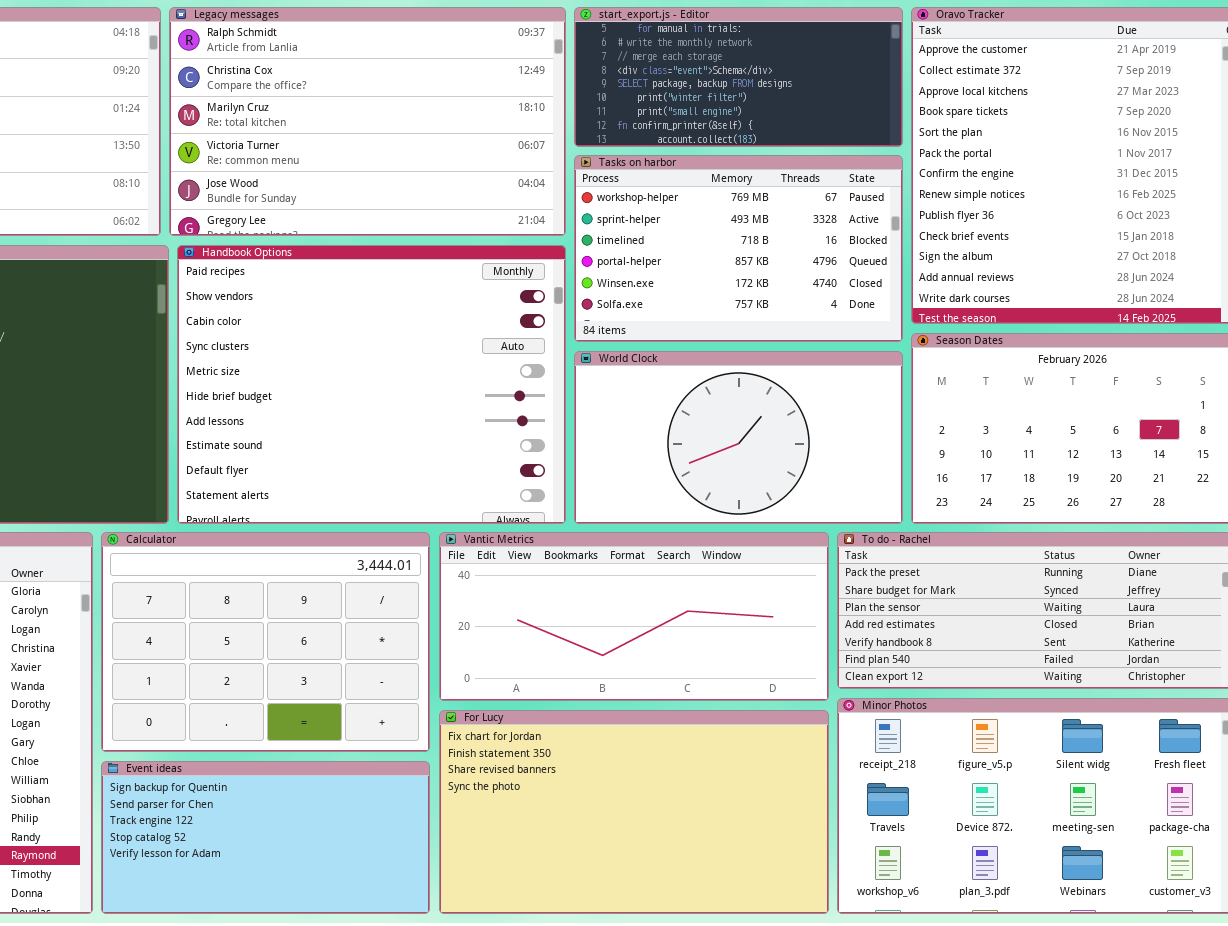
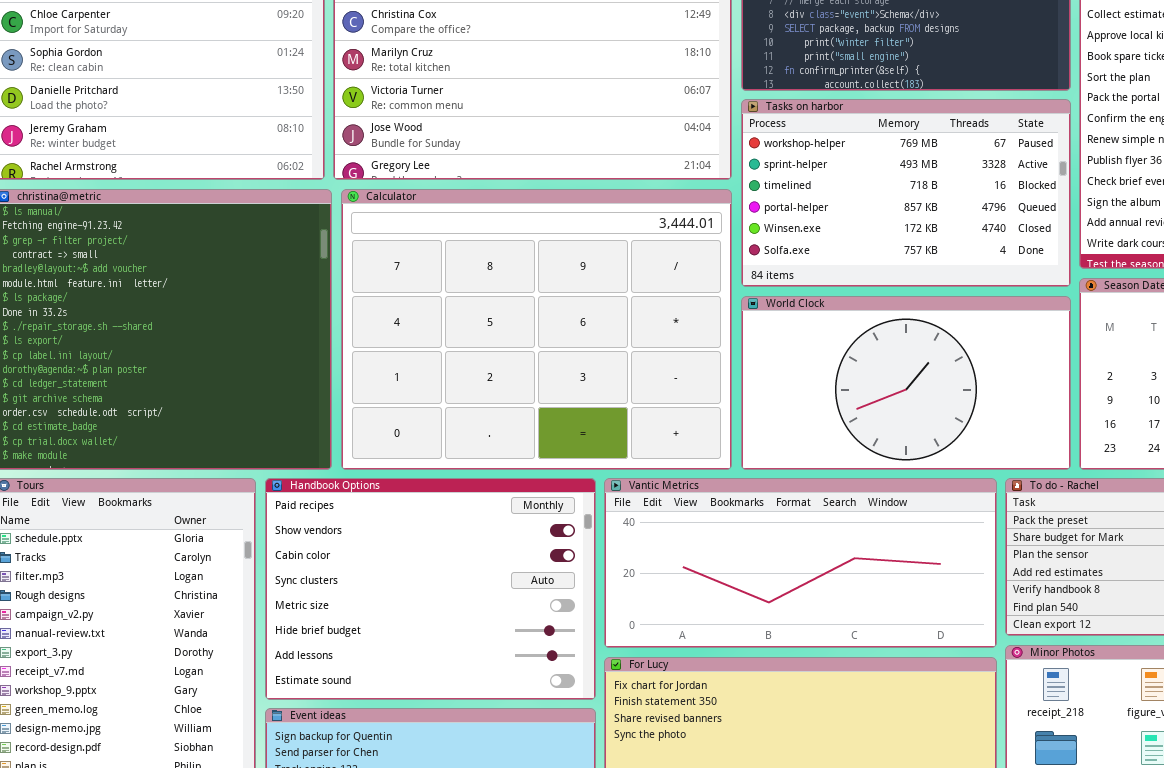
Handbook Options: [177,245,566,524] -> [265,478,596,700], moved, resized
Calculator: [101,532,430,752] -> [341,189,732,470], moved, resized

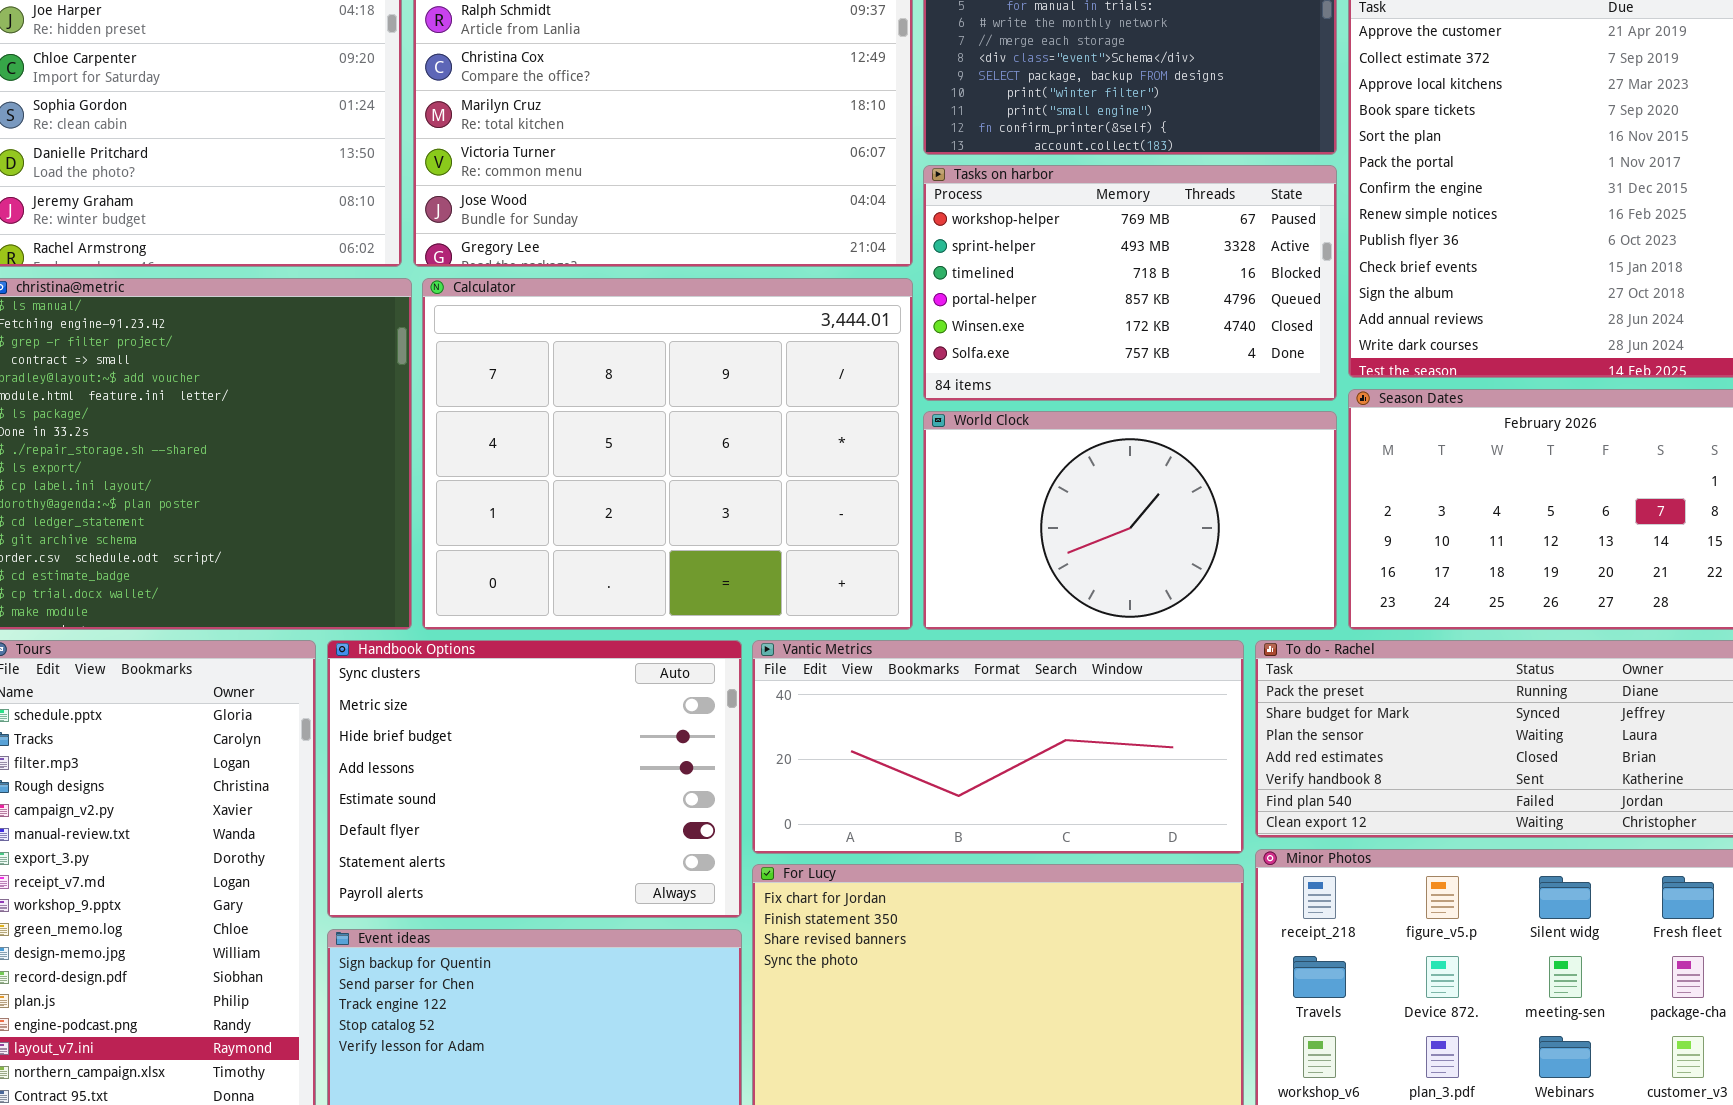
Handbook Options: [265,478,596,700] -> [327,640,742,918], scrolled down 3 rows

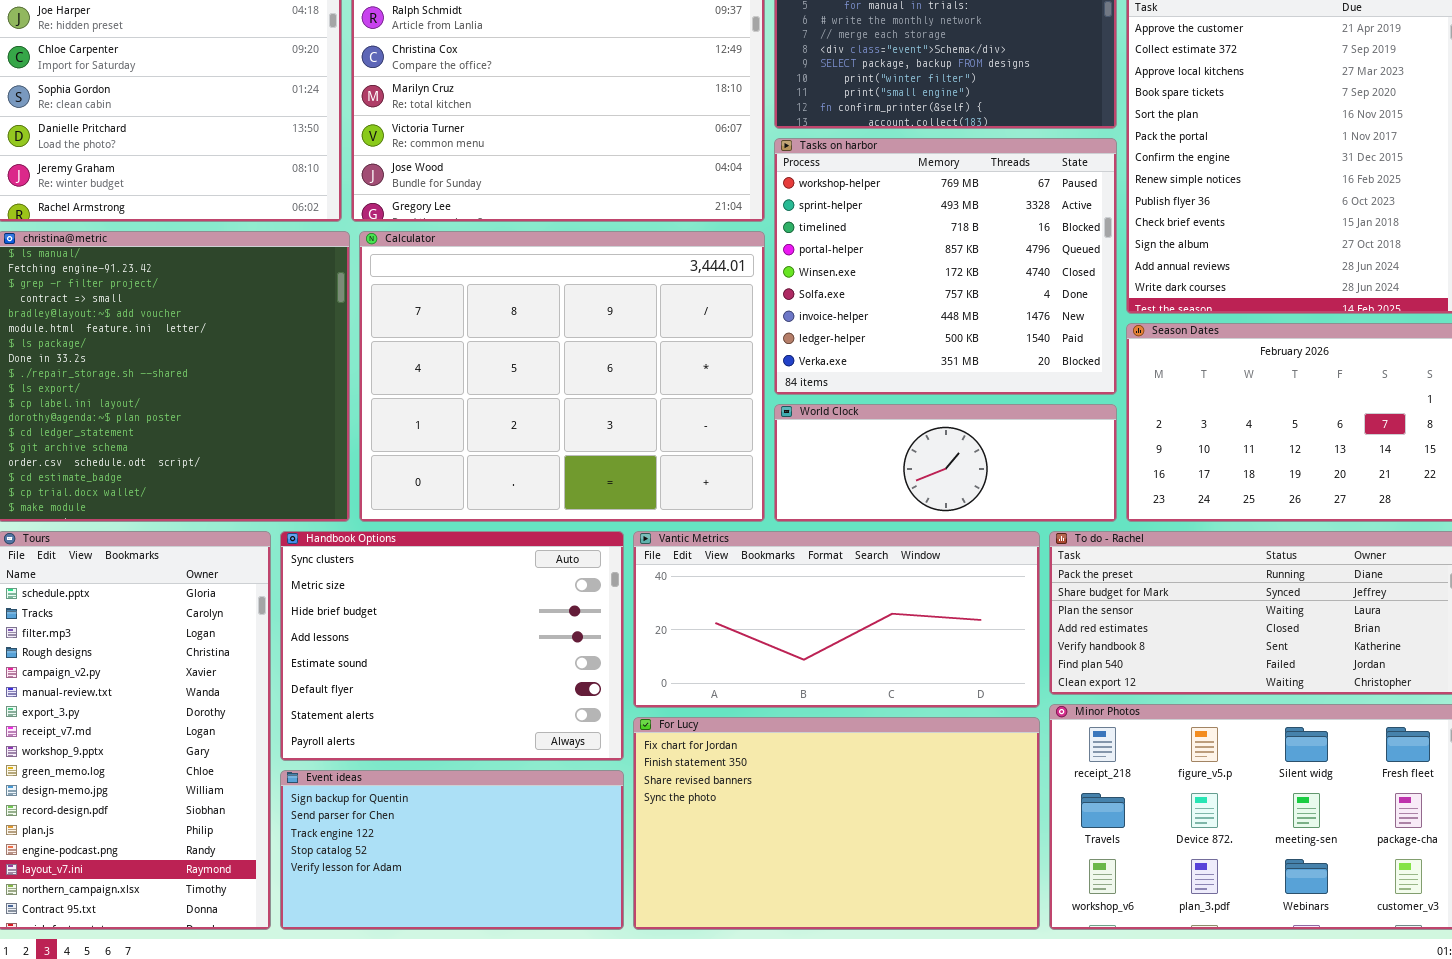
Tasks on harbor: [923,165,1337,401] -> [774,138,1117,395], resized
World Clock: [923,411,1337,630] -> [774,404,1117,522], resized

